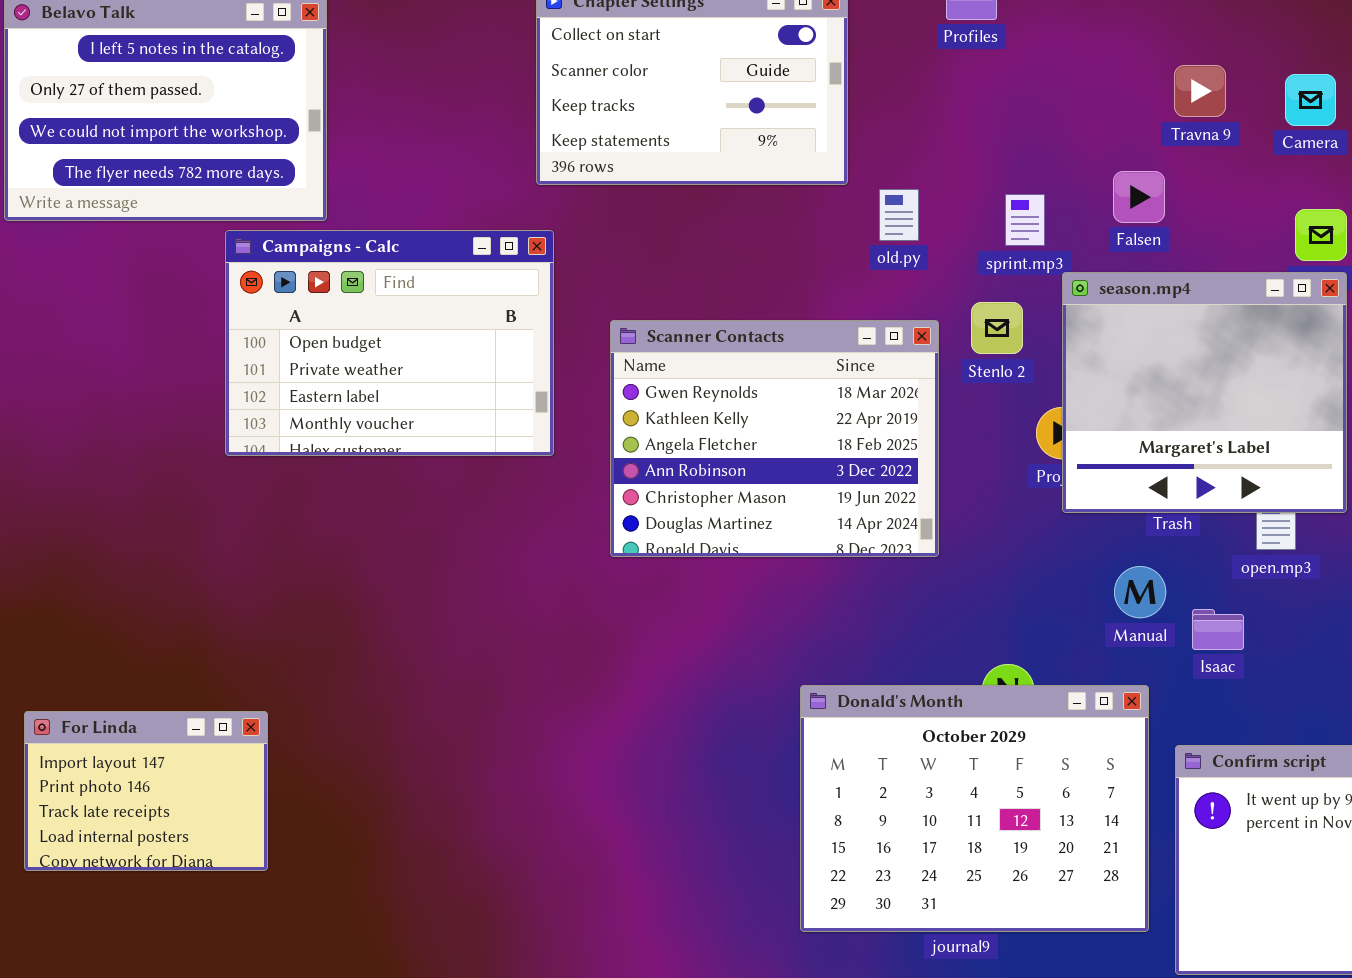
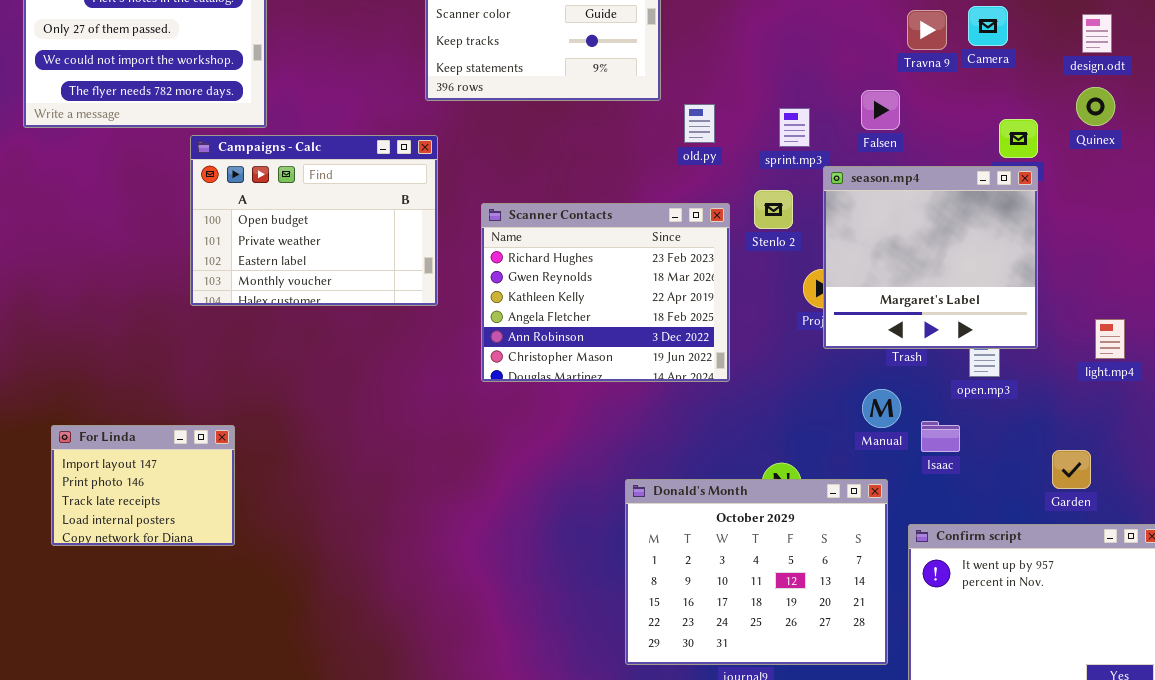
Camera: [1285,74,1336,126] -> [968,6,1008,46], moved
Scanner Contacts: [610,320,939,557] -> [481,203,730,382], scrolled up 1 row
For Linda: [24,711,268,871] -> [51,425,235,546], moved

